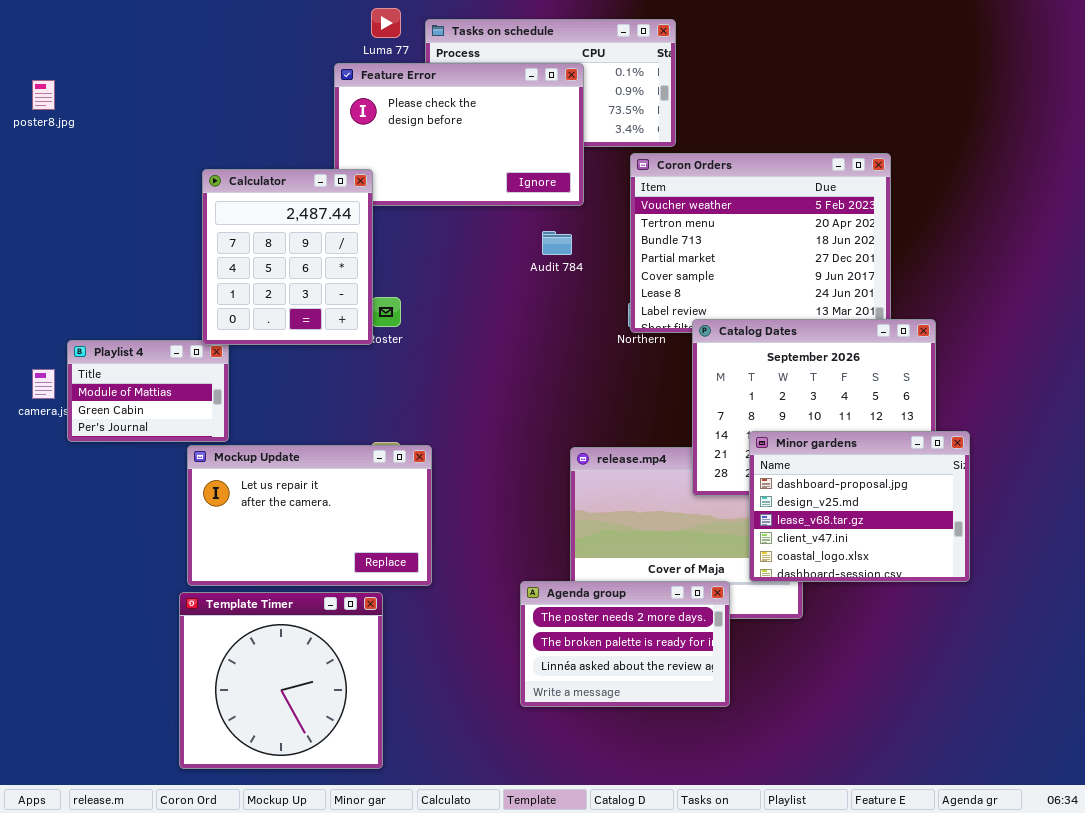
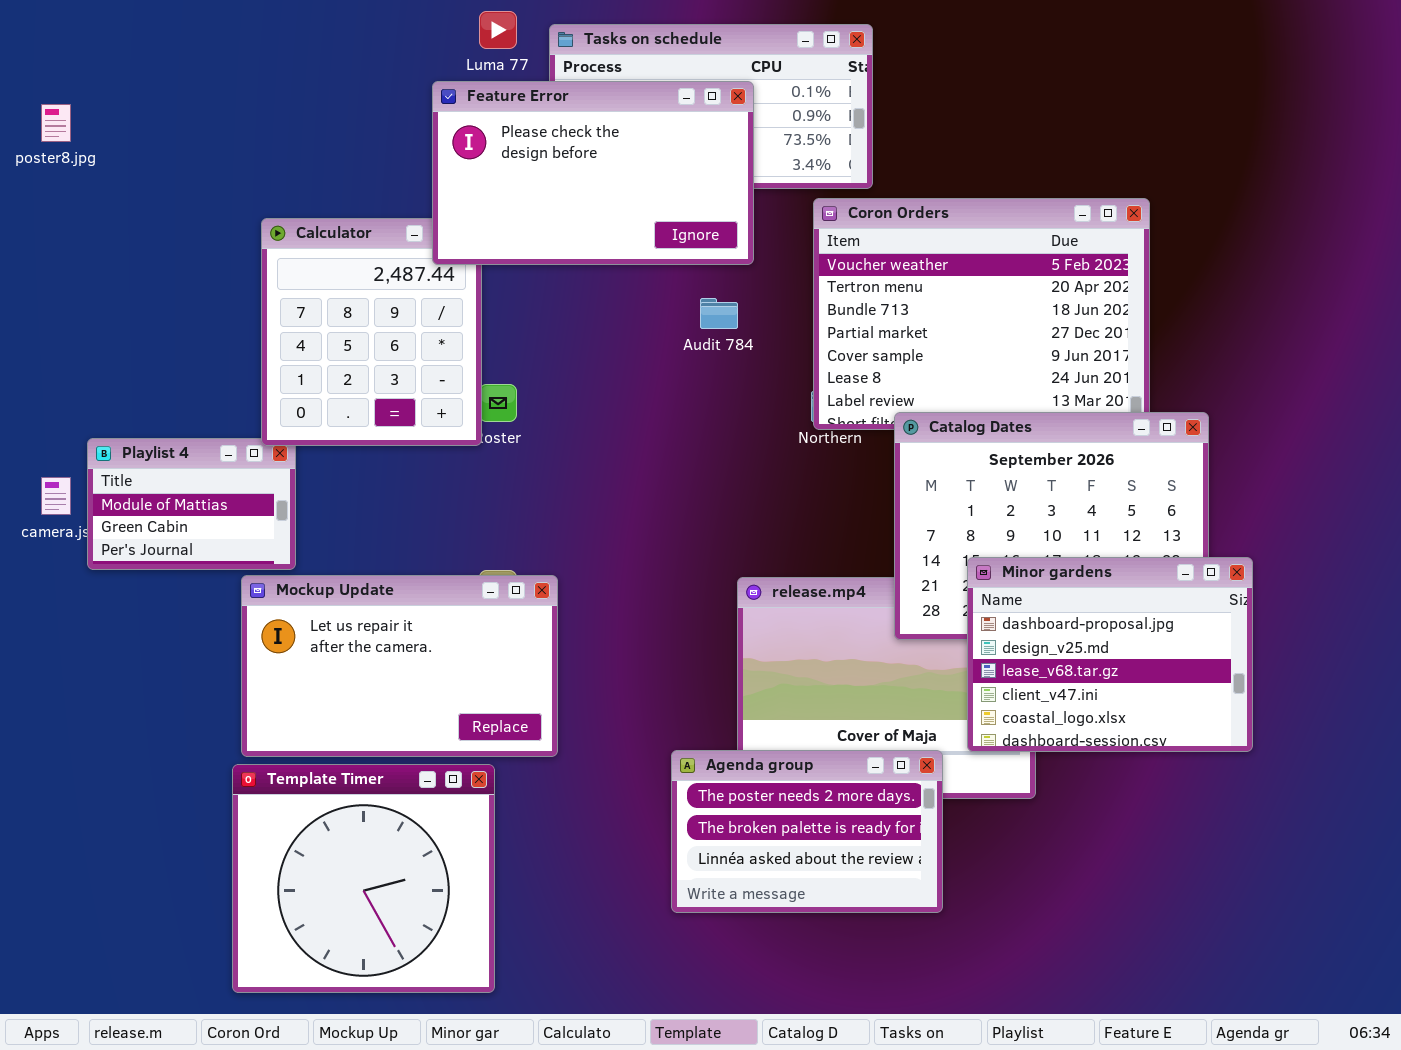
Feature Error: [334,63,584,206] -> [432,81,754,265], raised

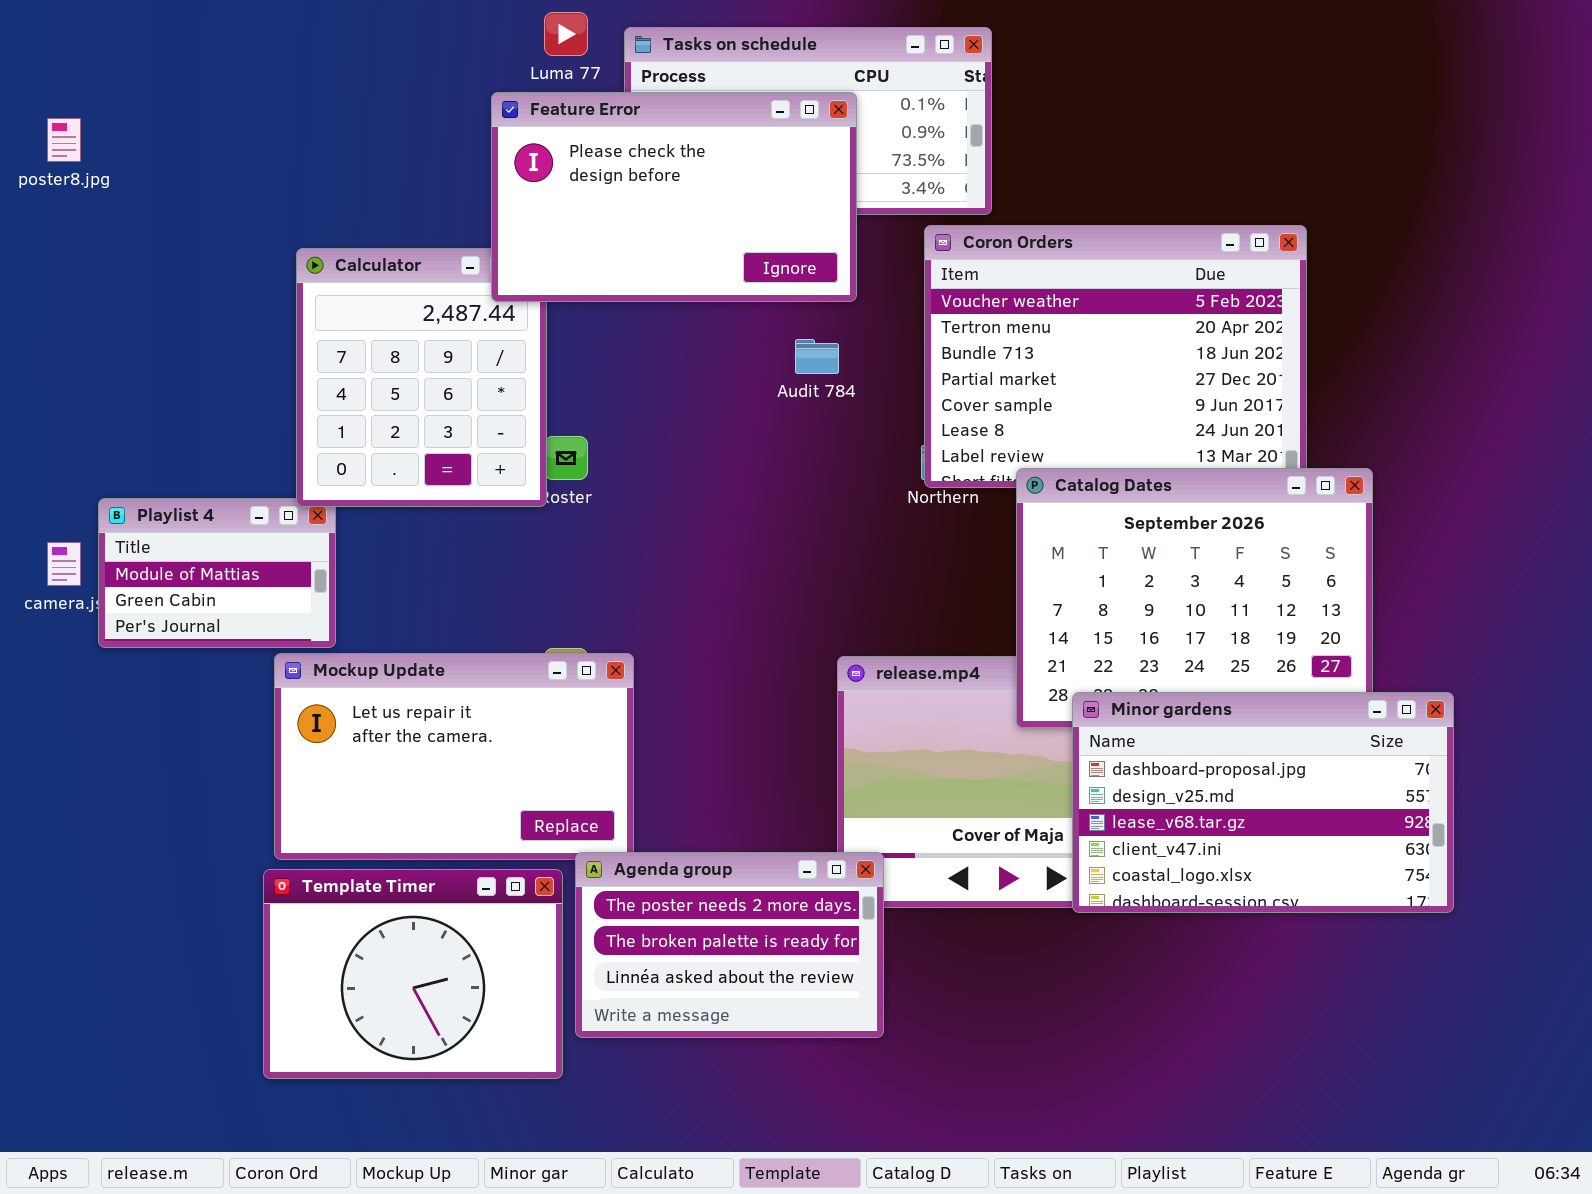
Minor gardens: [967,557,1253,752] -> [1072,692,1454,913], moved, resized
Agenda group: [671,750,943,913] -> [575,852,884,1038], moved
Template Timer: [232,764,495,993] -> [263,869,563,1079], resized

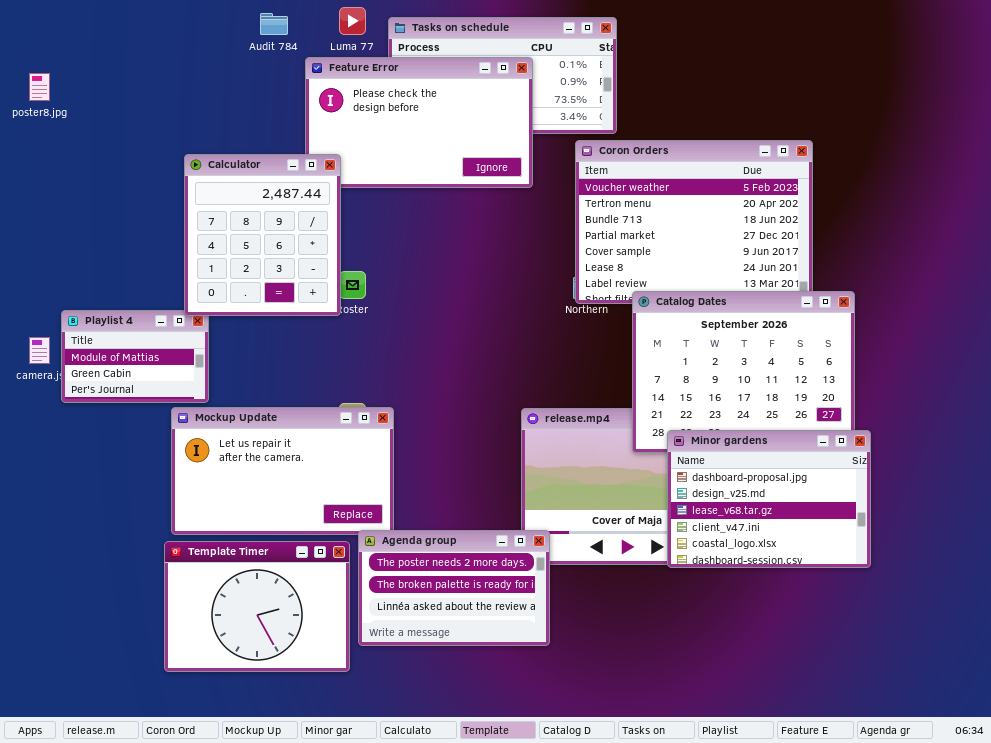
Calculator: [296,248,547,507] -> [184,154,341,316], raised
Audit 784: [795,339,839,374] -> [260,13,288,35], moved
Minor gardens: [1072,692,1454,913] -> [667,430,871,568], resized

